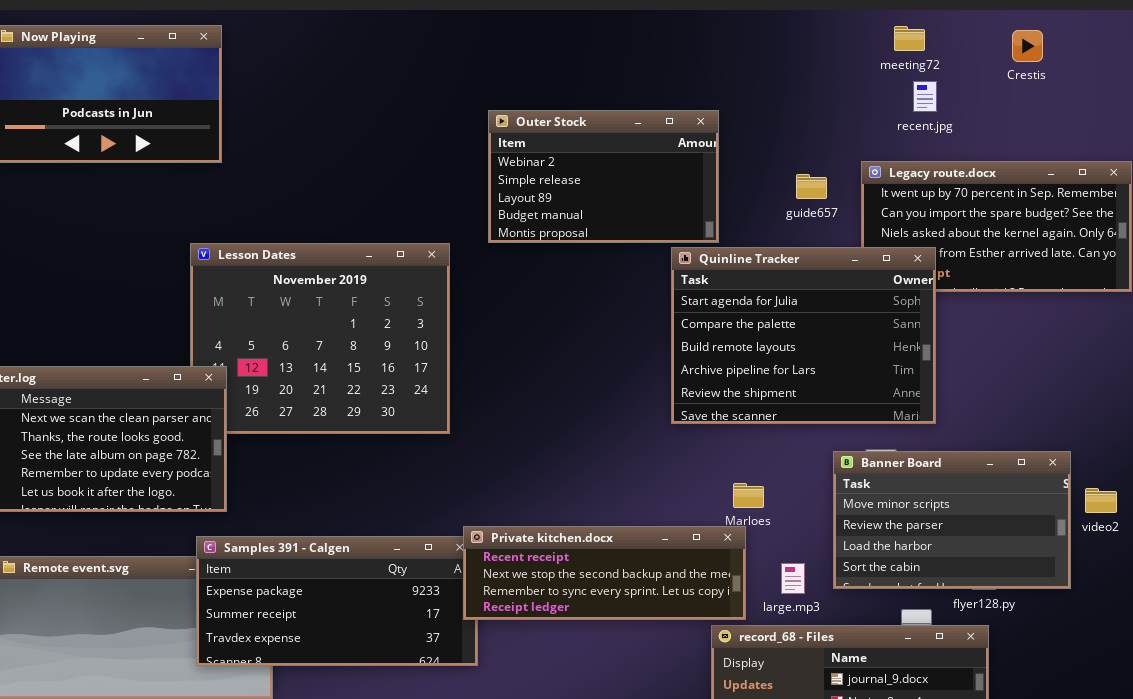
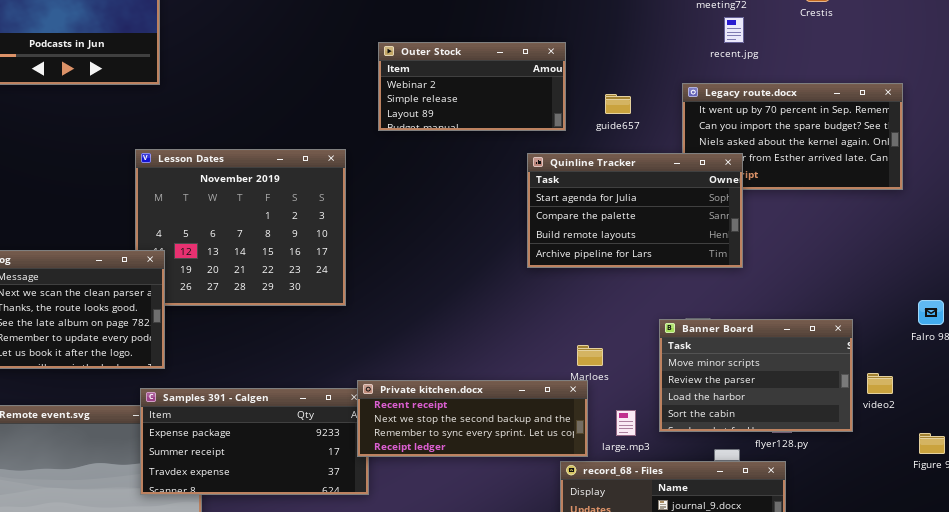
Outer Stock: [488,110,719,243] -> [378,42,566,131], resized
guide657: [796,174,827,199] -> [605,94,631,114], moved
Quinline Tracker: [671,247,936,424] -> [527,153,743,268], resized
video2: [1085,488,1117,513] -> [867,373,893,394], moved

